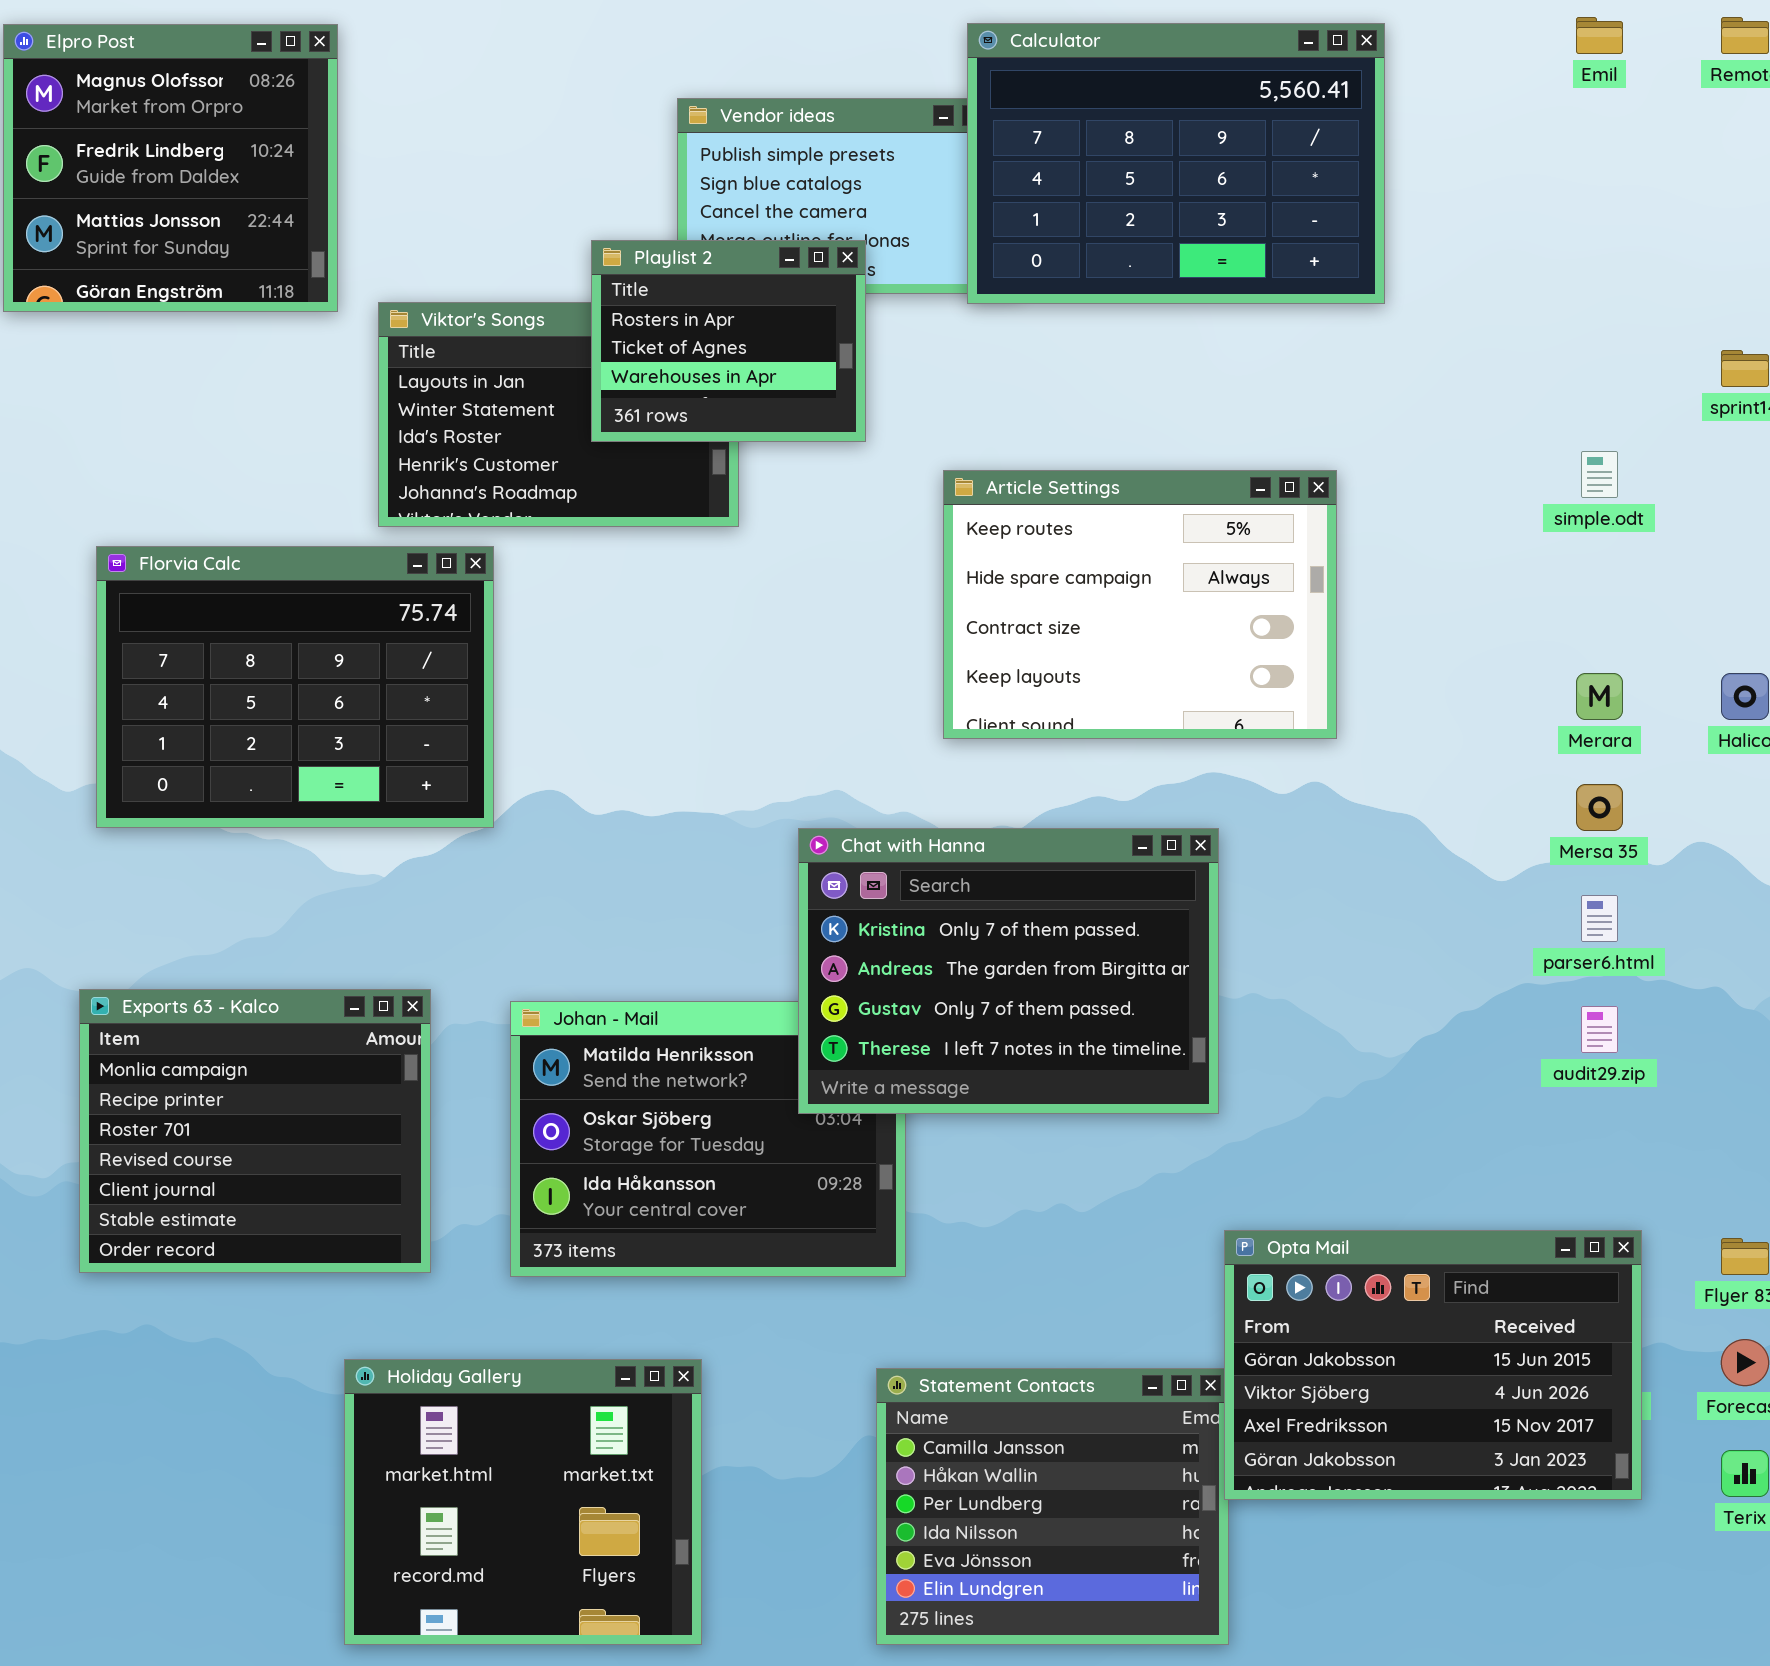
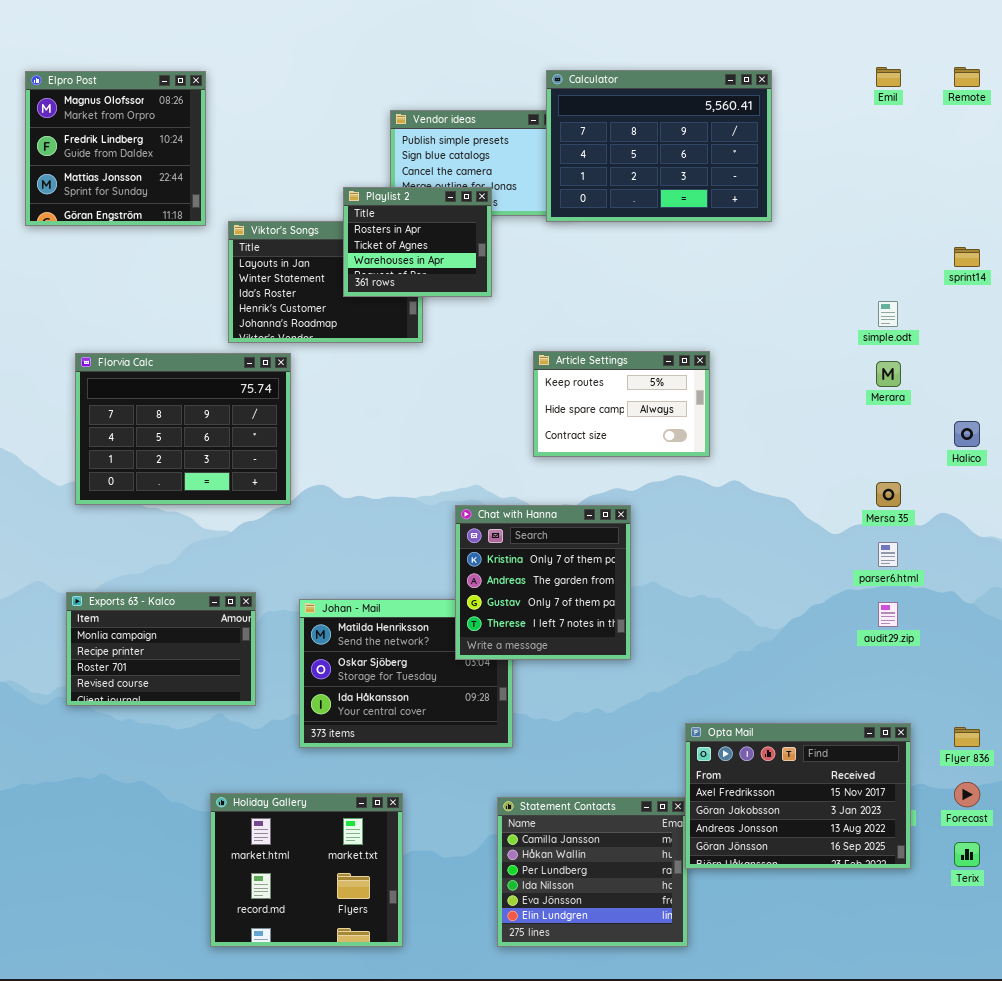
Article Settings: [943,470,1337,739] -> [533,351,710,457], resized
Merara: [1576,673,1623,720] -> [876,361,901,387], moved
Chat with Hanna: [798,828,1219,1114] -> [455,505,631,660], resized
Exports 63 - Kalco: [79,989,431,1273] -> [66,592,256,706], resized
Opta Mail: [1224,1230,1642,1500] -> [685,723,911,869], scrolled down 2 rows

